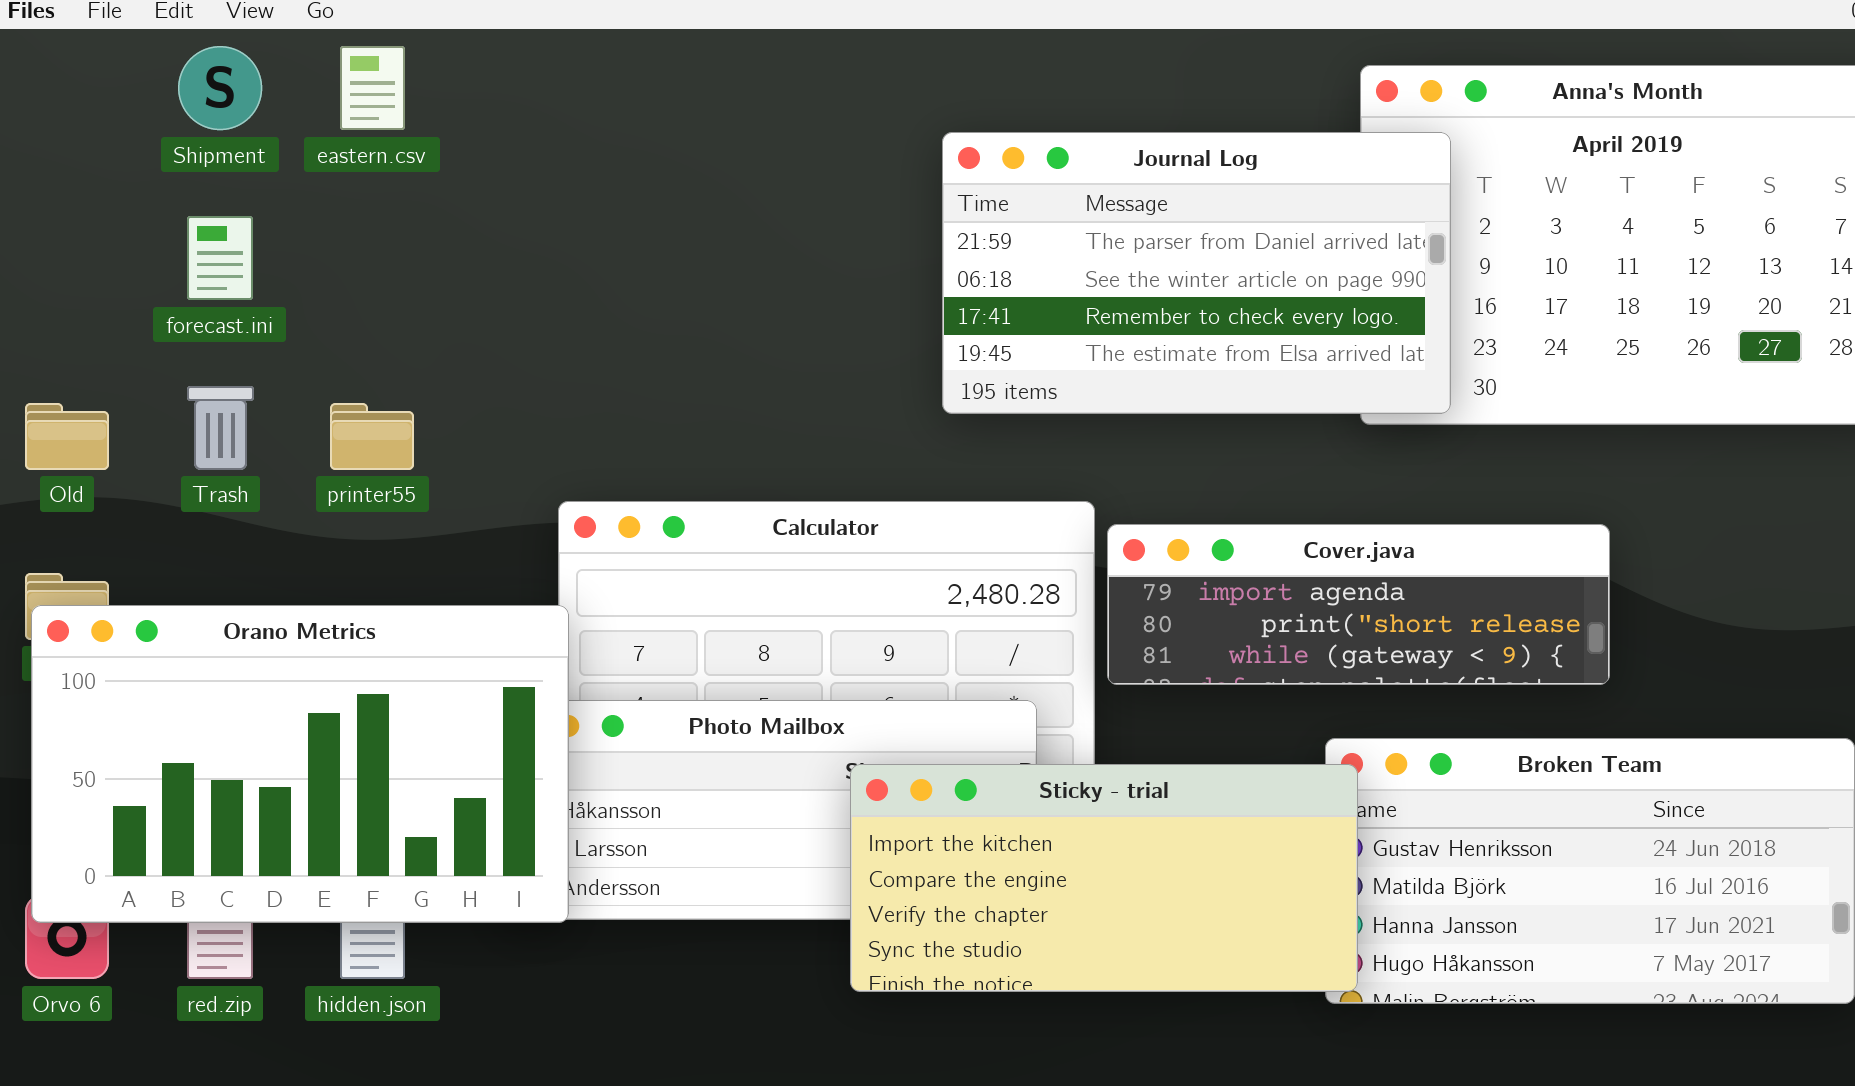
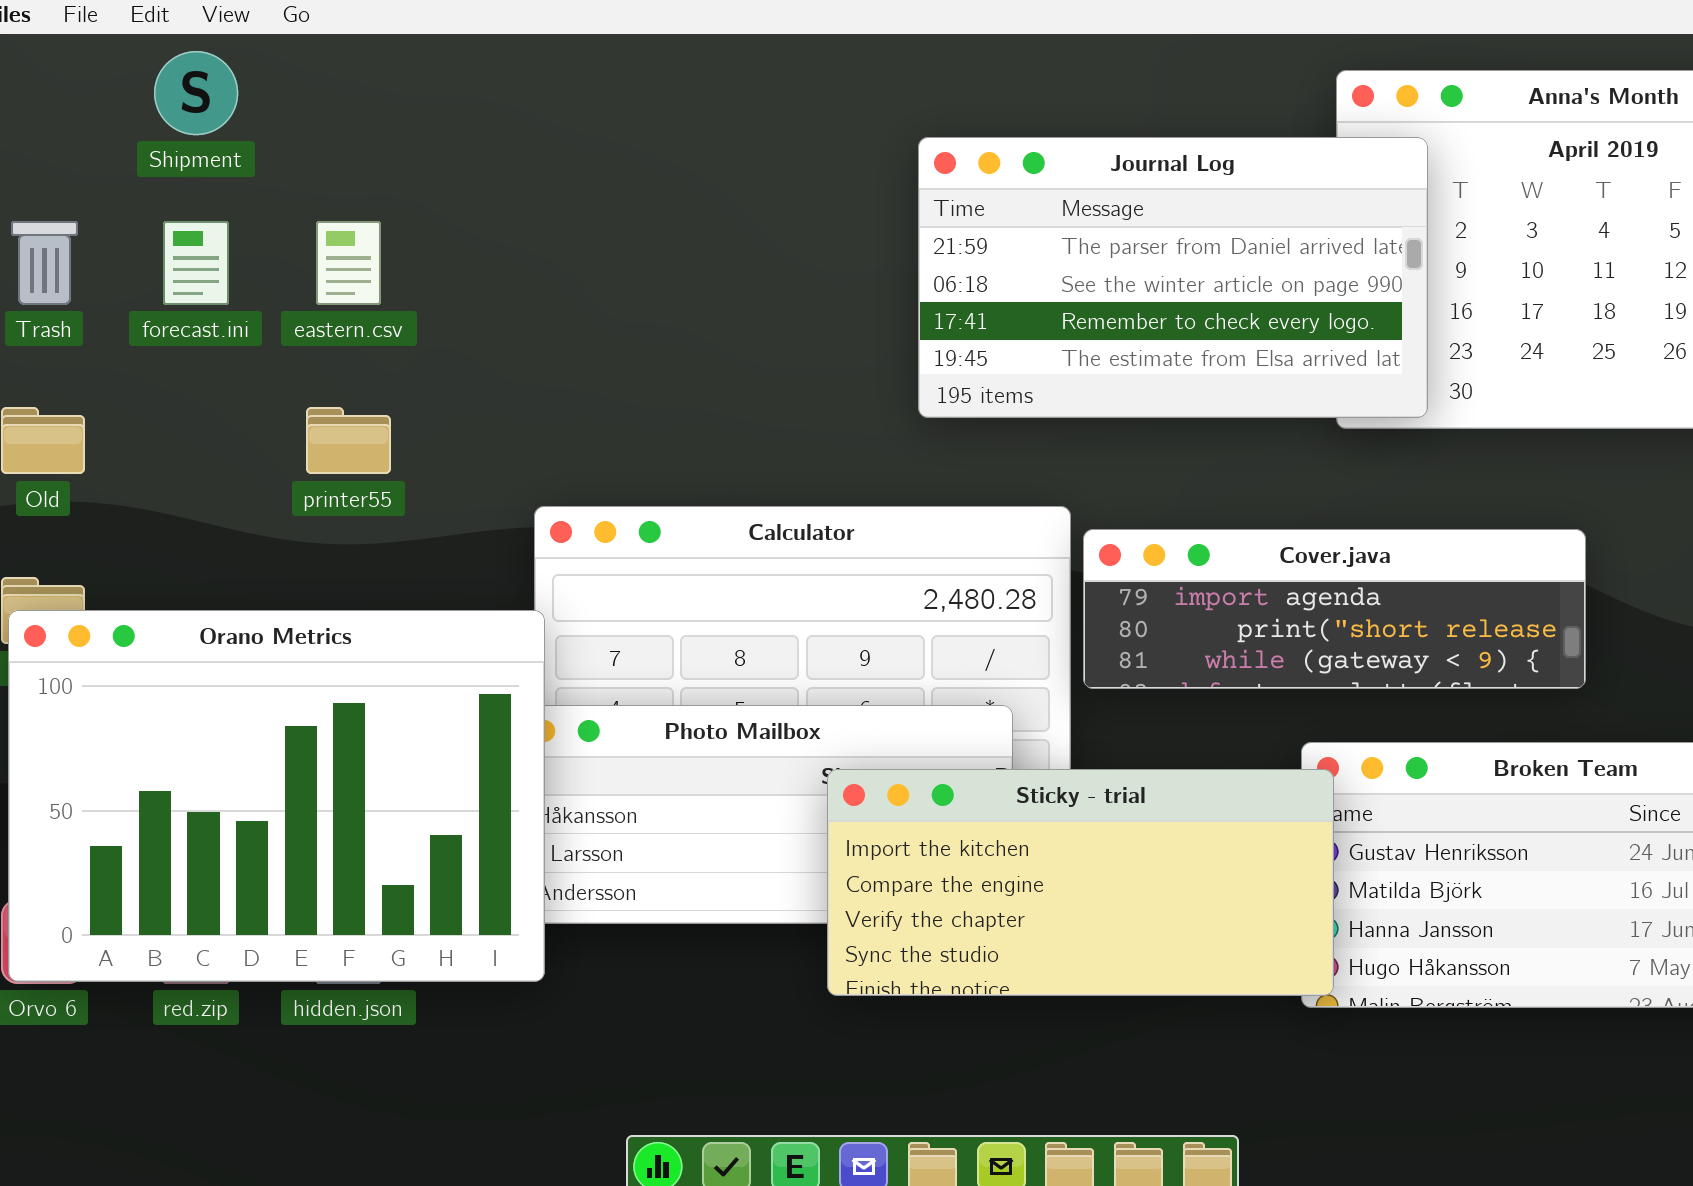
eastern.csv: [340,46,405,130] -> [316,221,381,305], moved
Trash: [187,386,254,470] -> [11,221,78,305], moved
Orano Metrics: [31,605,569,923] -> [8,610,545,982], resized

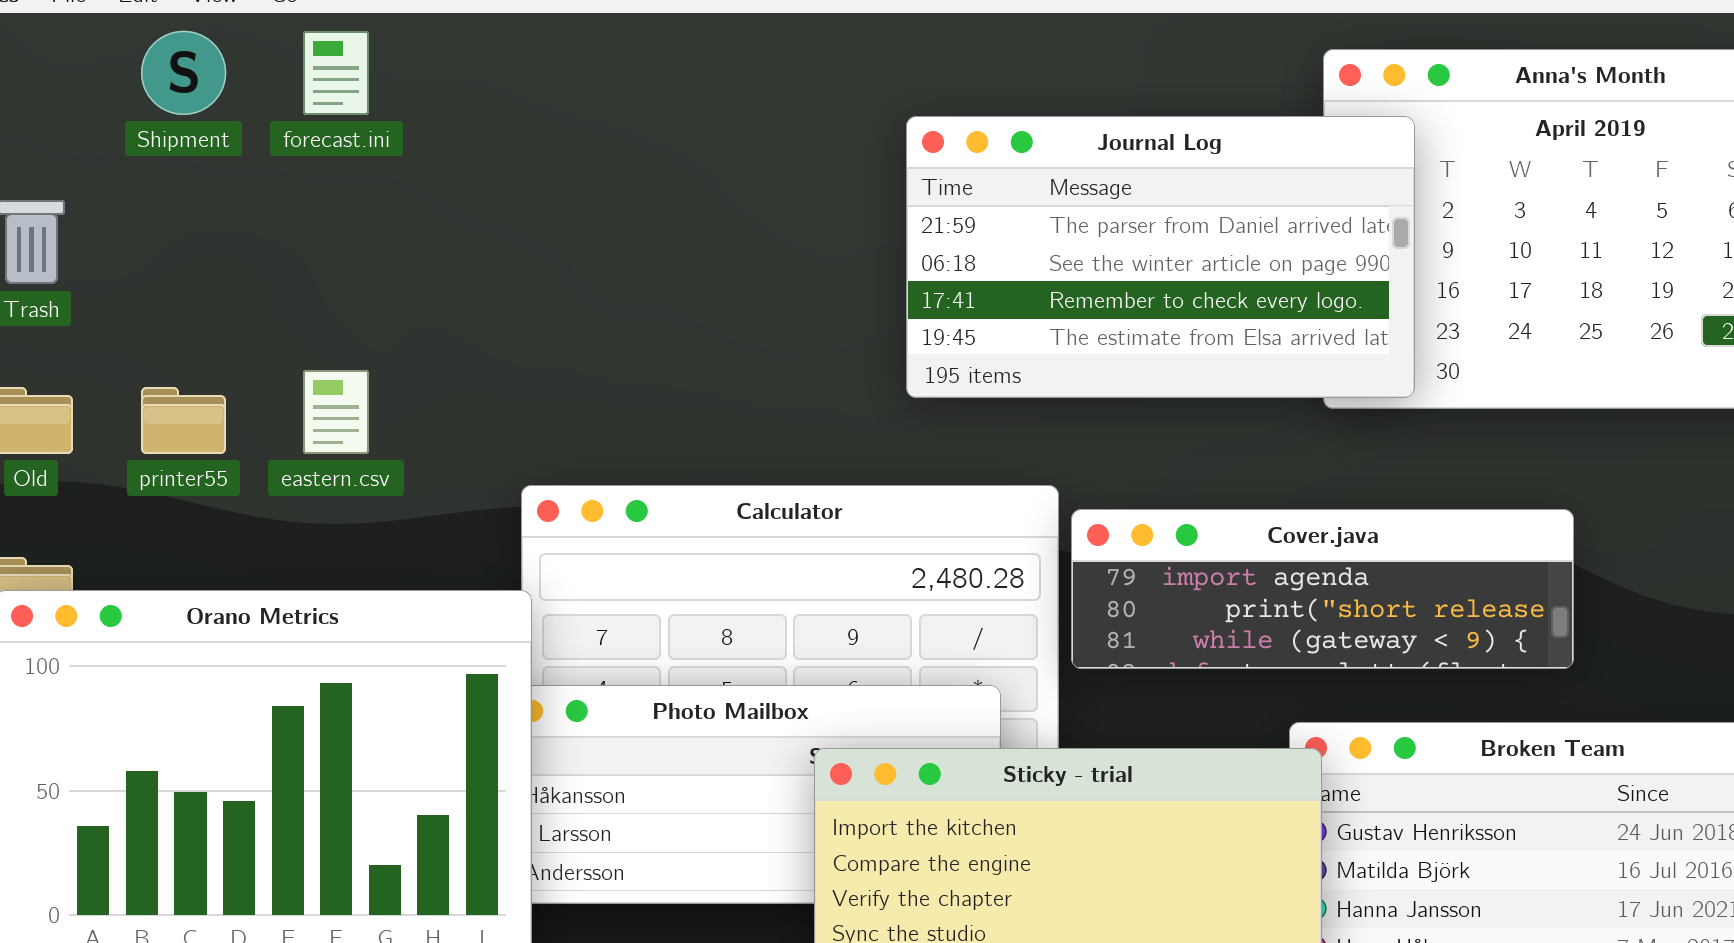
forecast.ini: [163,221,229,305] -> [303,31,369,115], moved
eastern.csv: [316,221,381,305] -> [303,370,369,454], moved
printer55: [306,407,391,474] -> [141,387,226,454], moved

